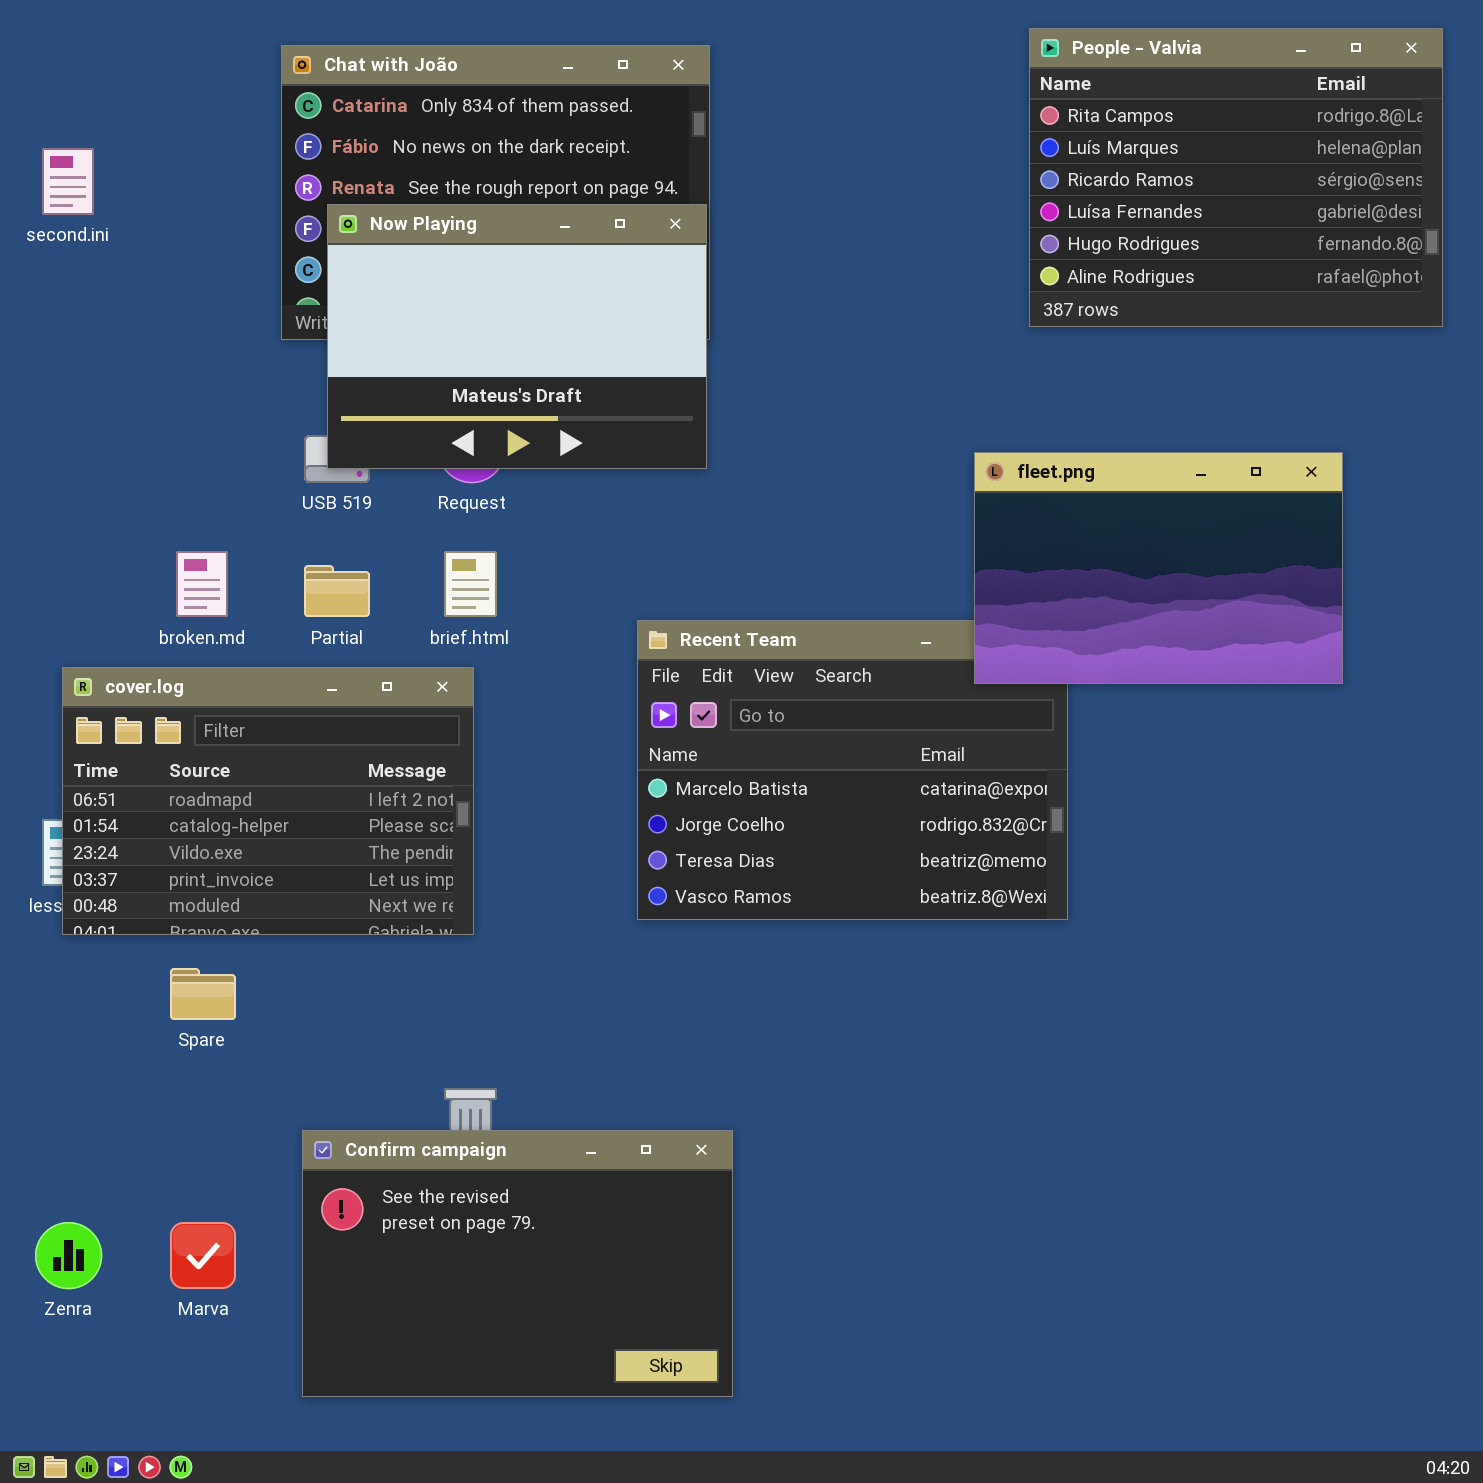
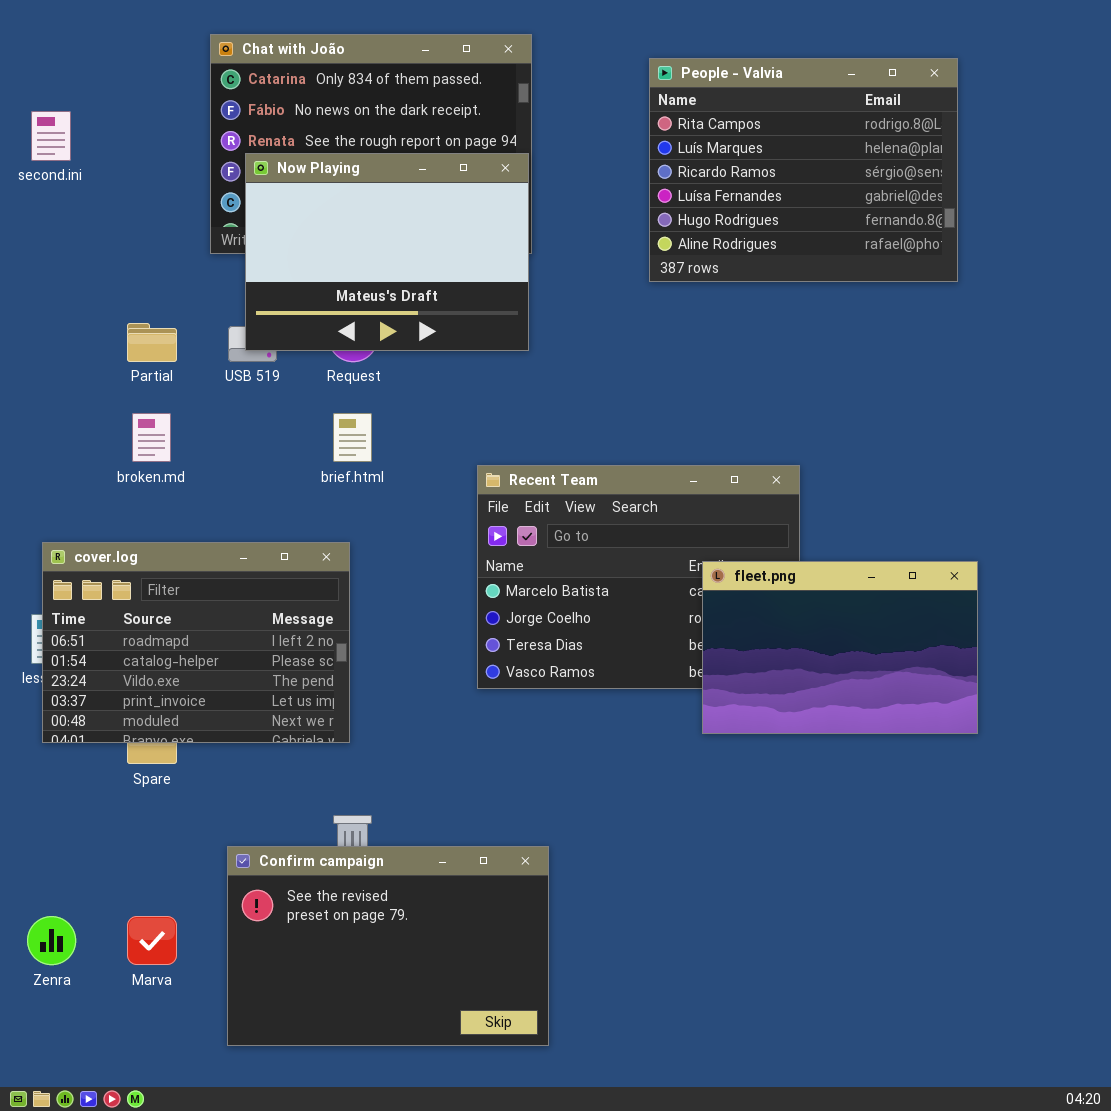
People - Valvia: [1029,28,1443,327] -> [649,58,958,282], moved
fleet.png: [974,452,1343,684] -> [702,561,978,734], moved
Partial: [304,565,370,617] -> [127,323,177,362], moved
cover.log: [62,667,474,935] -> [42,542,350,743], moved

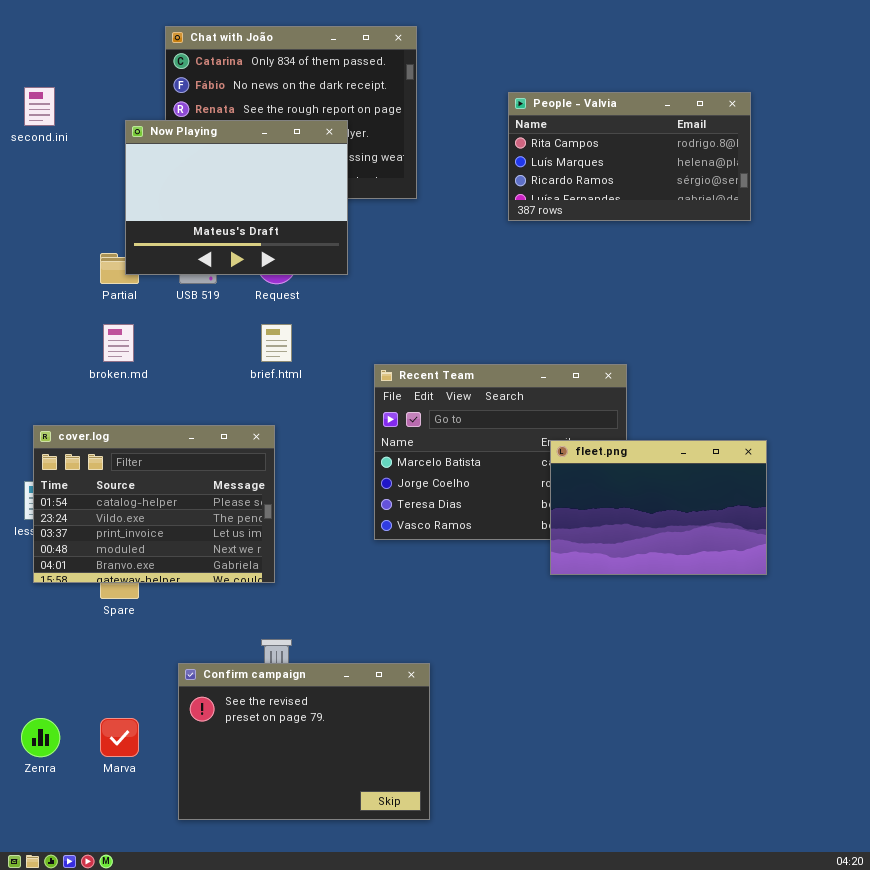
People - Valvia: [649,58,958,282] -> [508,92,751,221], resized
Now Playing: [245,153,529,351] -> [125,120,348,275], moved
cover.log: [42,542,350,743] -> [33,425,275,583], scrolled down 1 row

